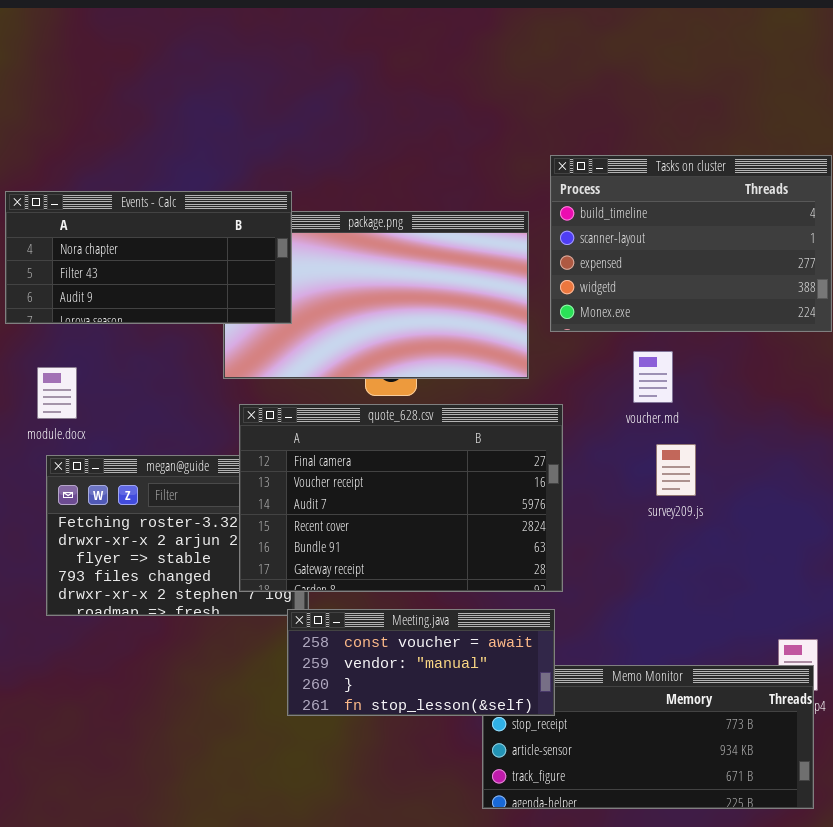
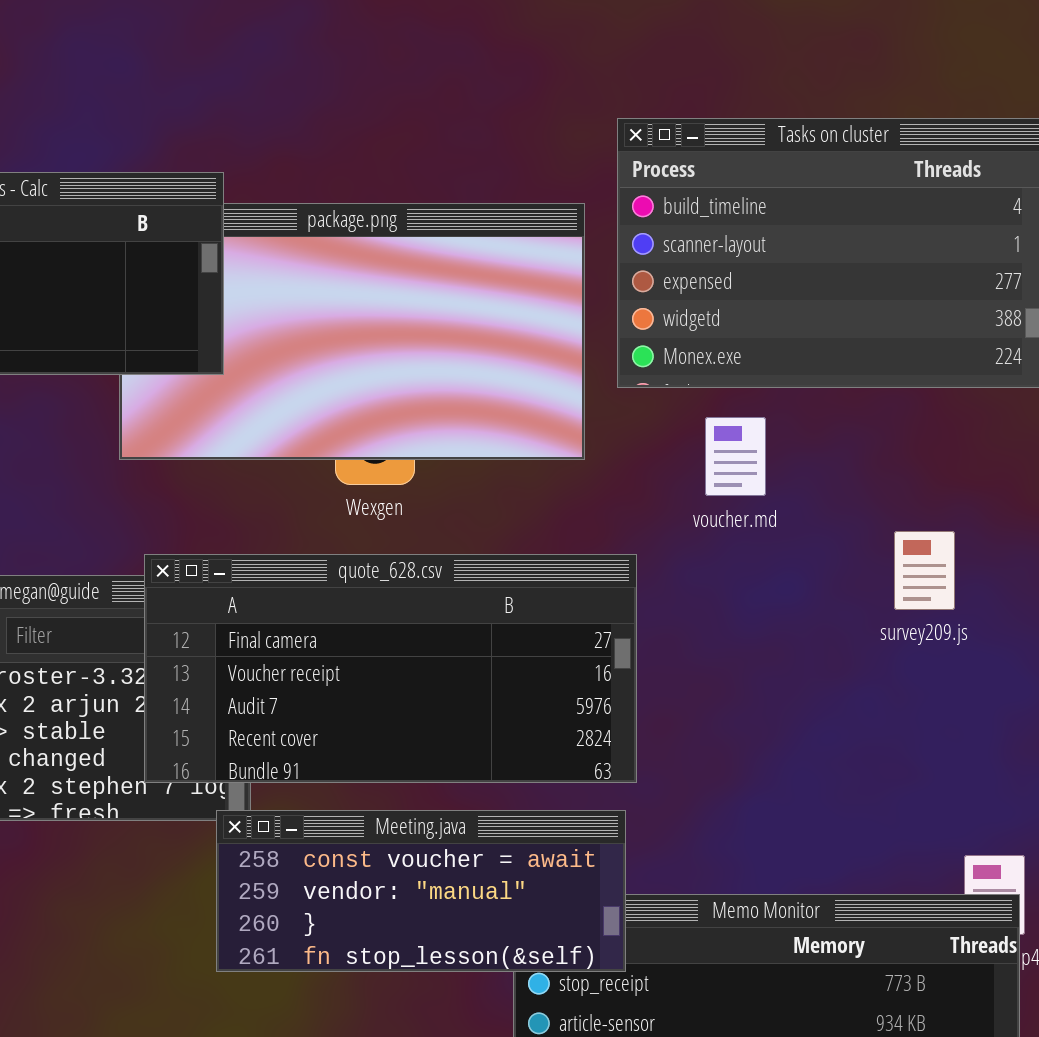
voucher.md: [633,351,673,403] -> [705,417,766,496], moved
quote_628.csv: [239,404,563,592] -> [144,554,637,783], resized
survey209.js: [656,444,696,496] -> [894,531,955,610], moved

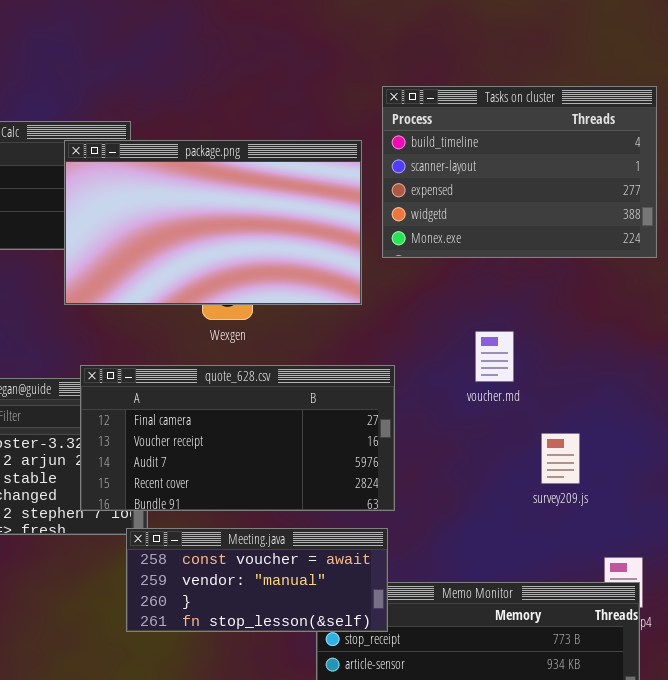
package.png: [119,203,585,460] -> [64,140,362,305], raised
voucher.md: [705,417,766,496] -> [475,331,514,382], moved
survey209.js: [894,531,955,610] -> [541,433,580,484], moved

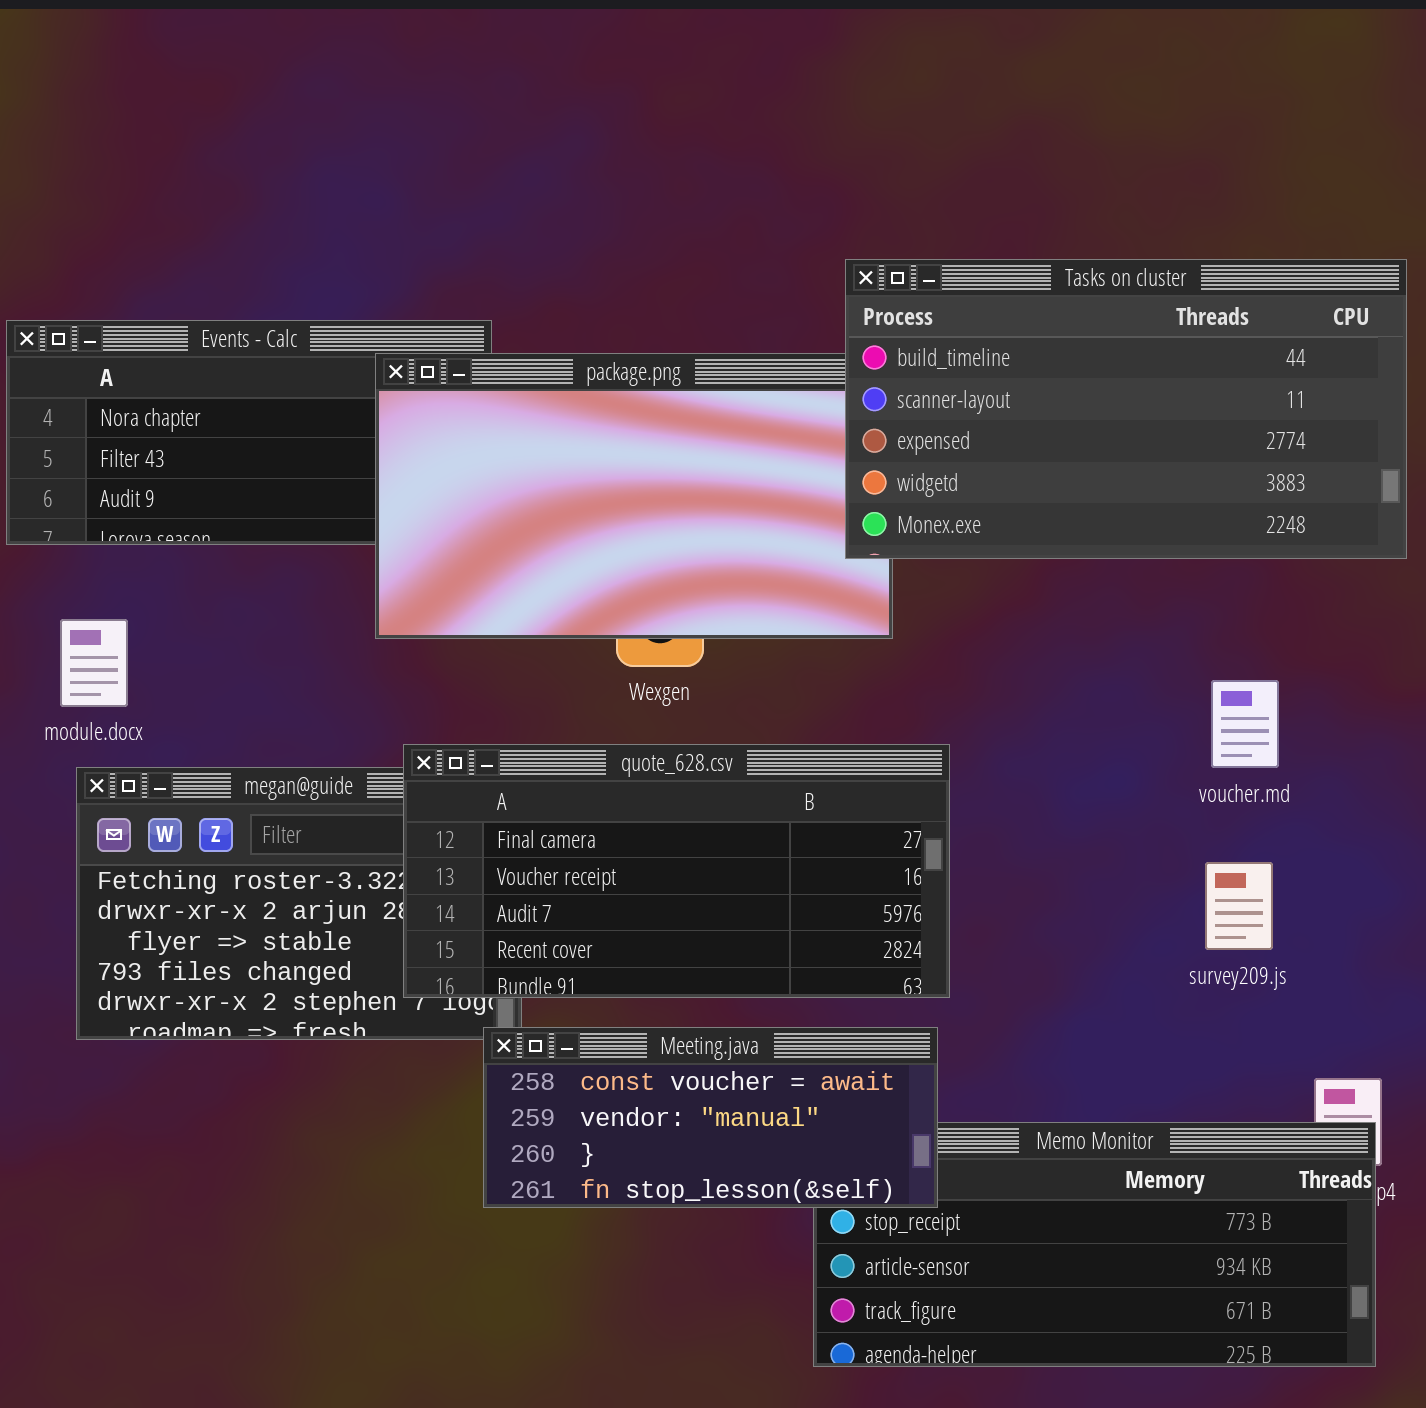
Tasks on cluster: [382,86,657,258] -> [845,259,1407,559], resized
voucher.md: [475,331,514,382] -> [1211,680,1279,768], moved

